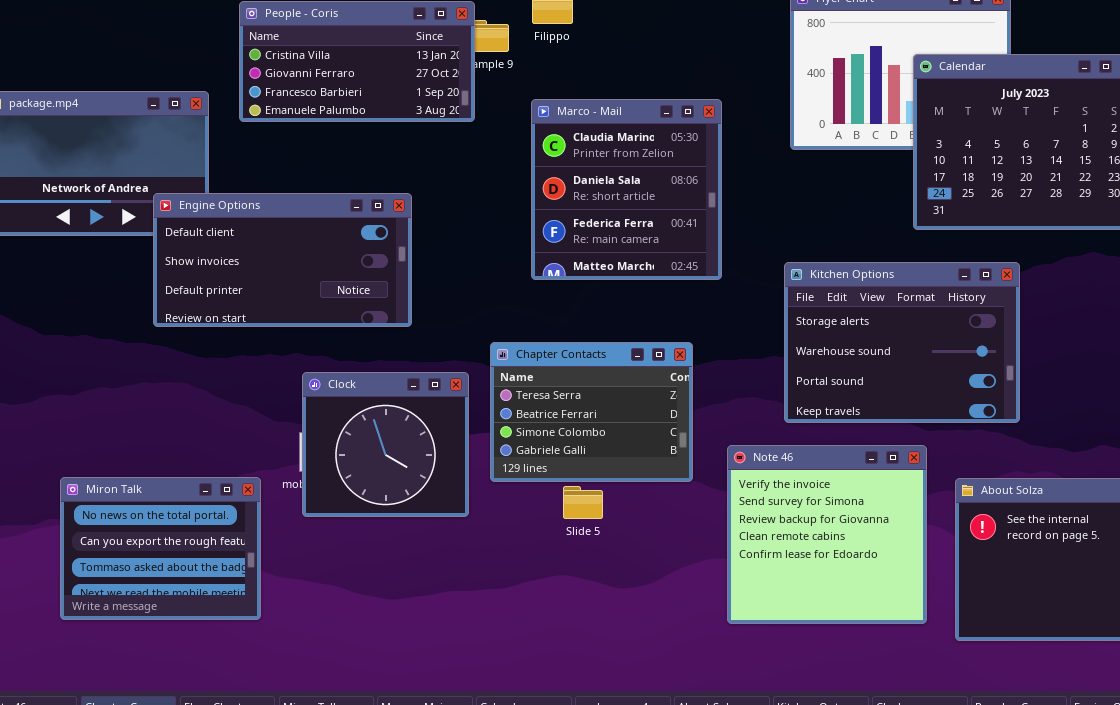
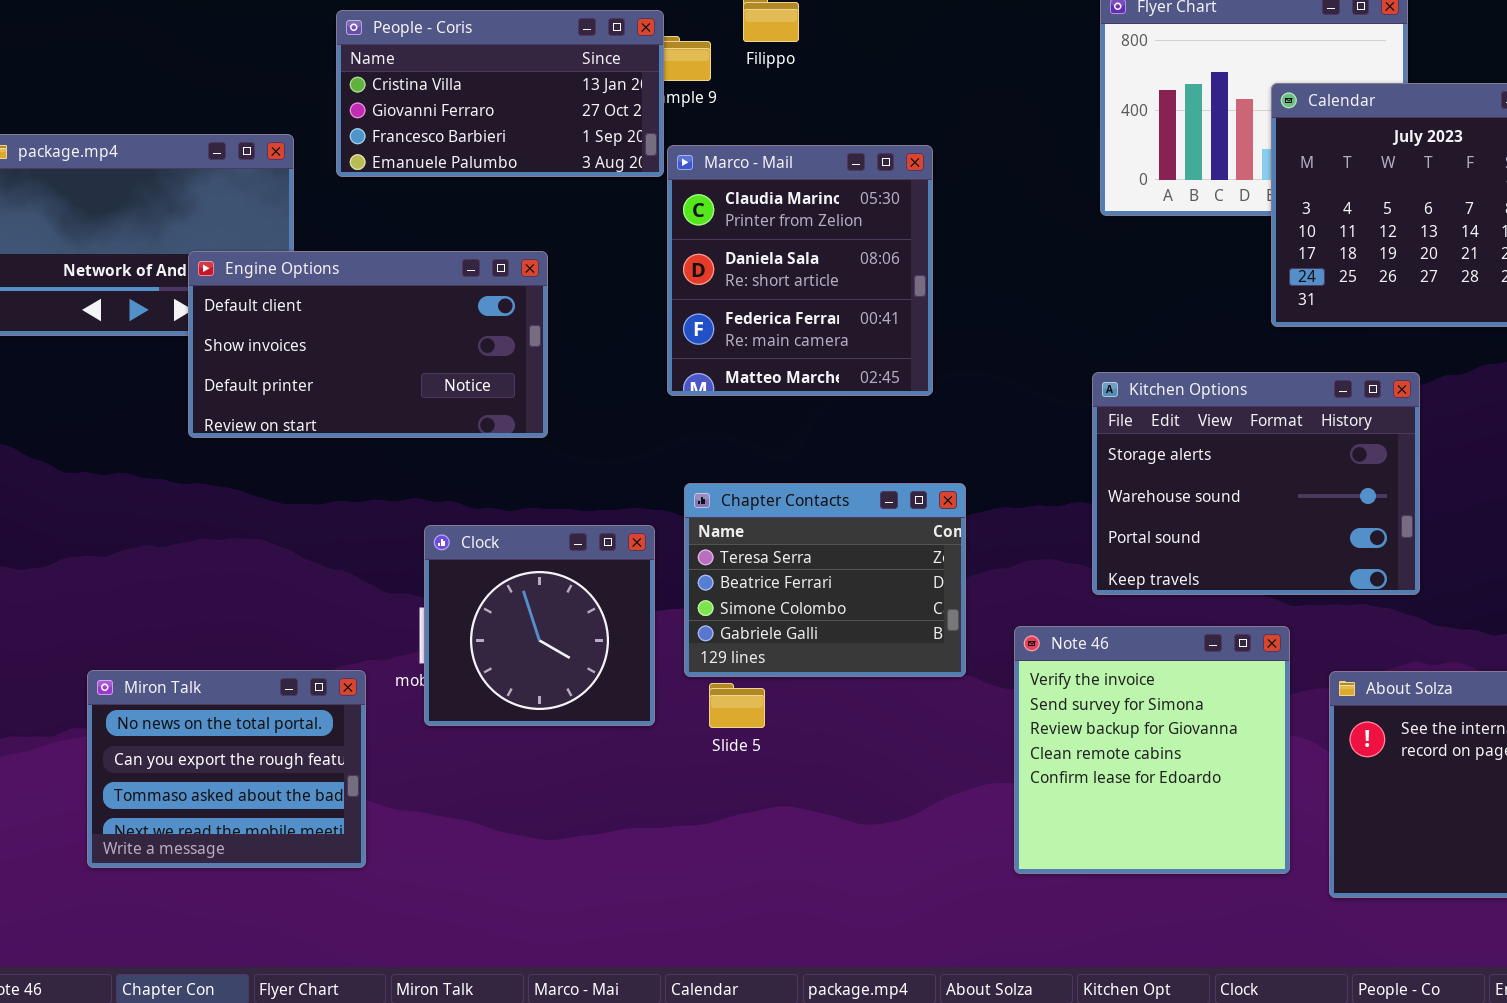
Marco - Mail: [531,99,722,280] -> [667,145,933,396], moved
Engine Options: [153,193,412,327] -> [188,251,548,438], moved
Slide 5: [563,486,603,519] -> [709,683,765,728], moved

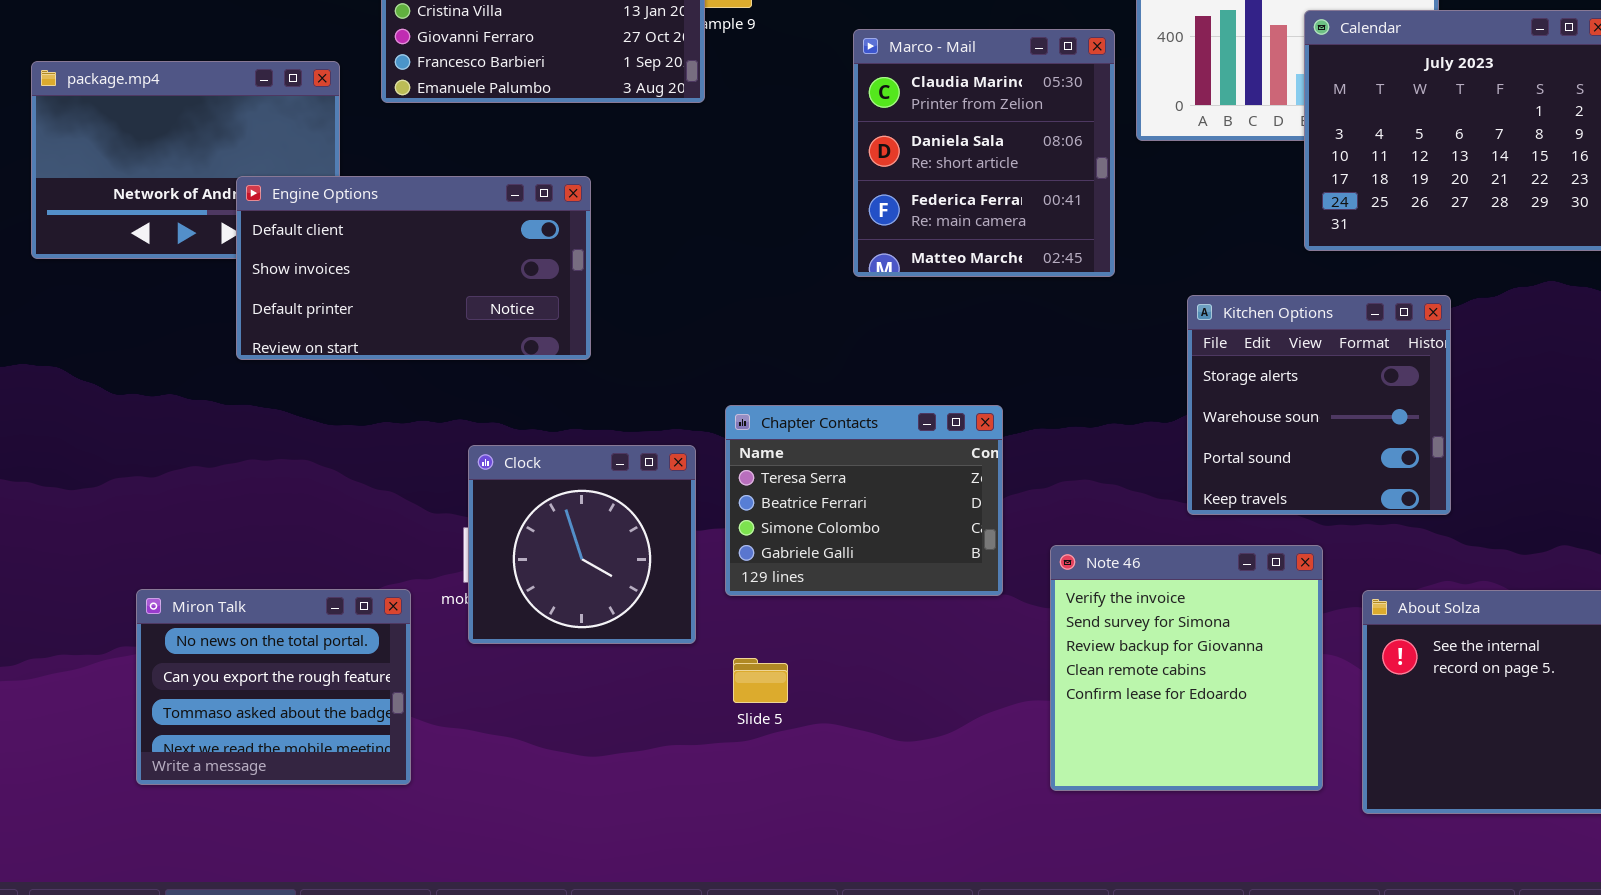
Marco - Mail: [667,145,933,396] -> [853,29,1115,277], moved
Kitchen Options: [1092,372,1420,595] -> [1187,295,1451,515], resized
Slide 5: [709,683,765,728] -> [733,658,788,703], moved

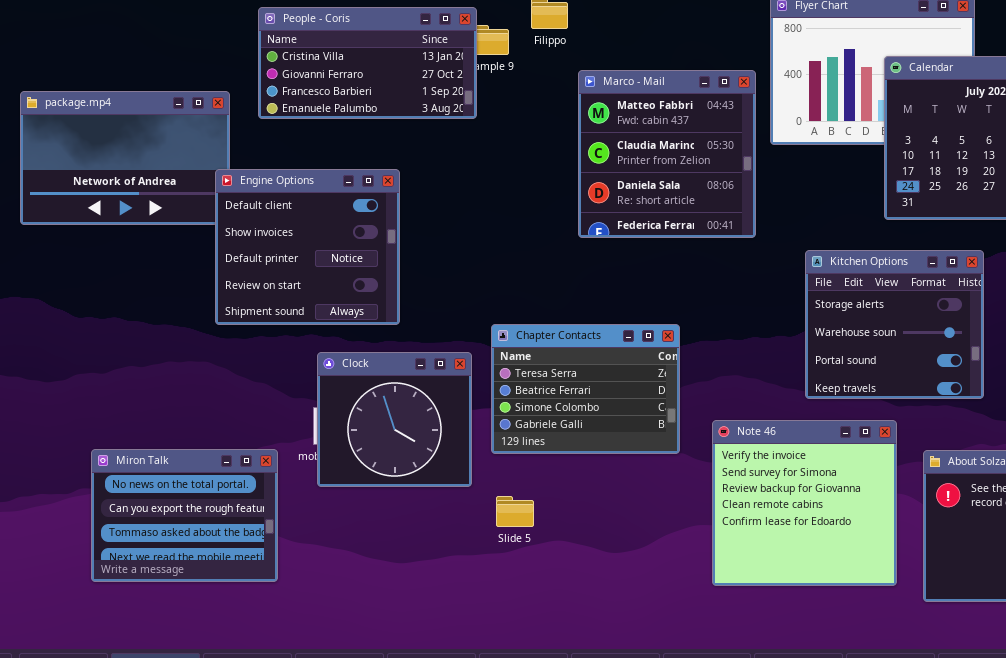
Marco - Mail: [853,29,1115,277] -> [578,70,756,238], scrolled up 1 row
Engine Options: [236,176,591,360] -> [215,169,400,325], resized

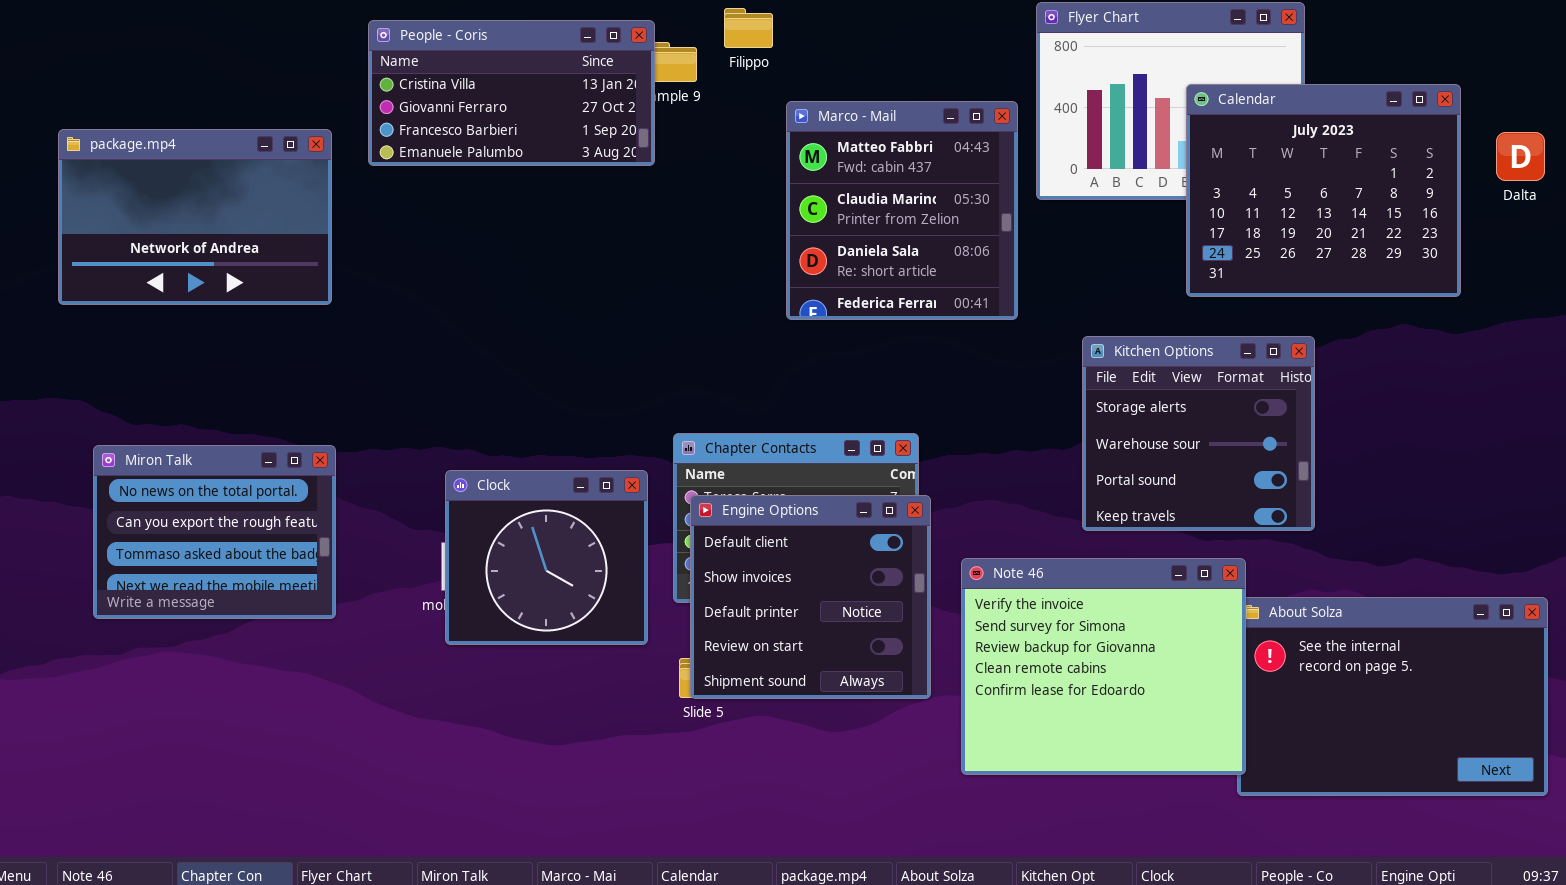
Engine Options: [215,169,400,325] -> [690,495,931,699], moved
Note 46: [712,420,897,586] -> [961,558,1246,775], resized
Miron Talk: [91,449,278,582] -> [93,445,336,619], moved

